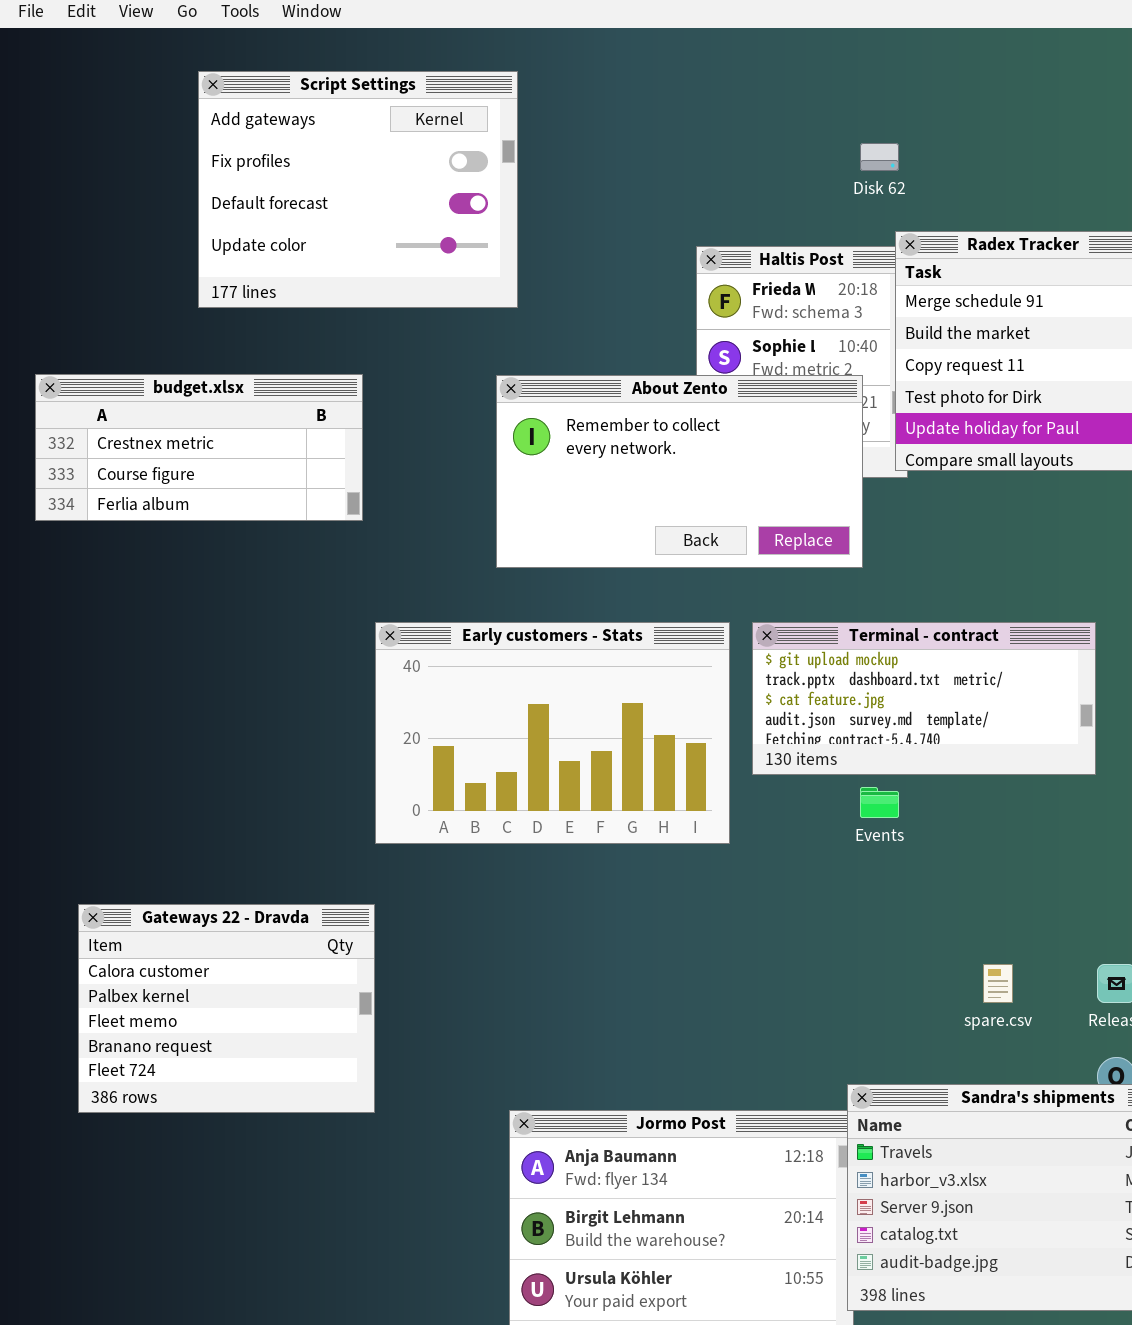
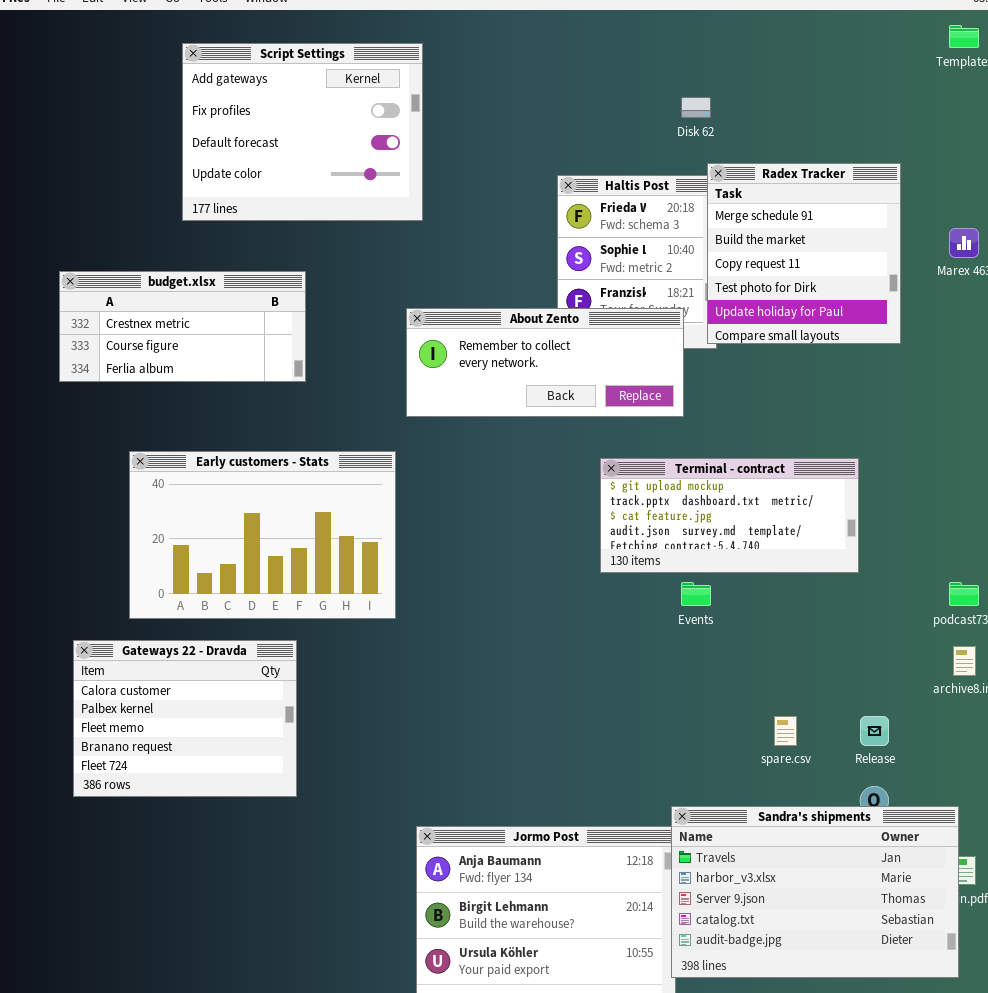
About Zento: [496,375,863,568] -> [406,308,684,417], resized
Early customers - Stats: [375,622,730,844] -> [129,451,396,619], moved
Gateways 22 - Dravda: [78,904,375,1113] -> [73,640,297,797], moved

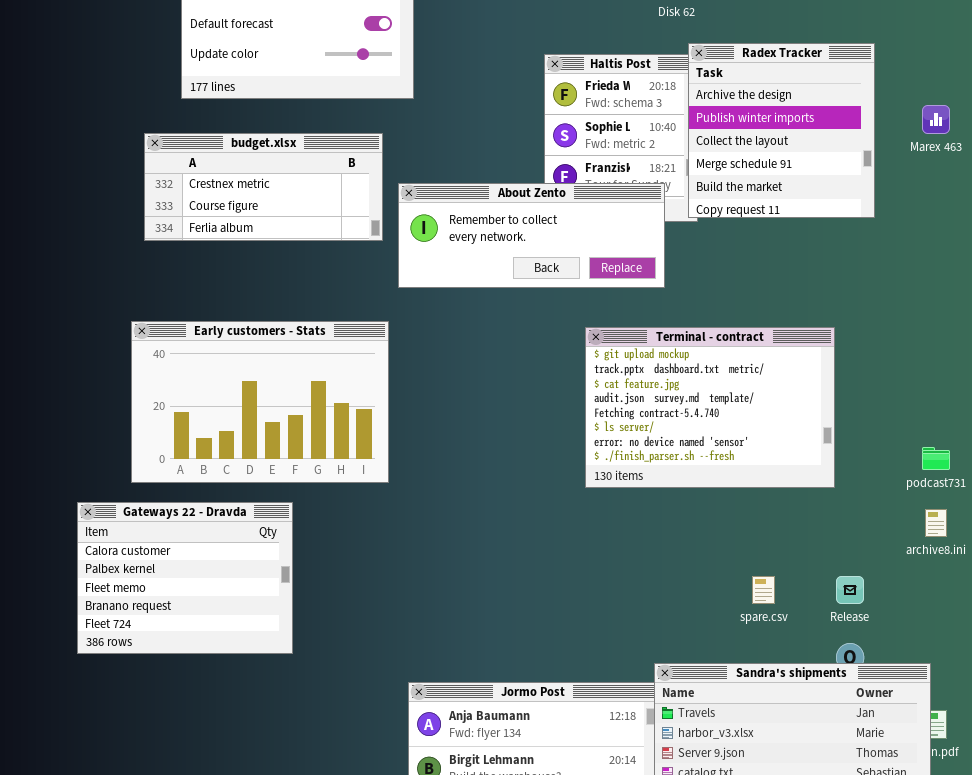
Radex Tracker: [707,163,901,344] -> [688,43,875,218], scrolled up 3 rows
budget.xlsx: [59,271,306,382] -> [144,133,383,241], moved
Terminal - contract: [600,458,859,573] -> [585,327,835,488], resized

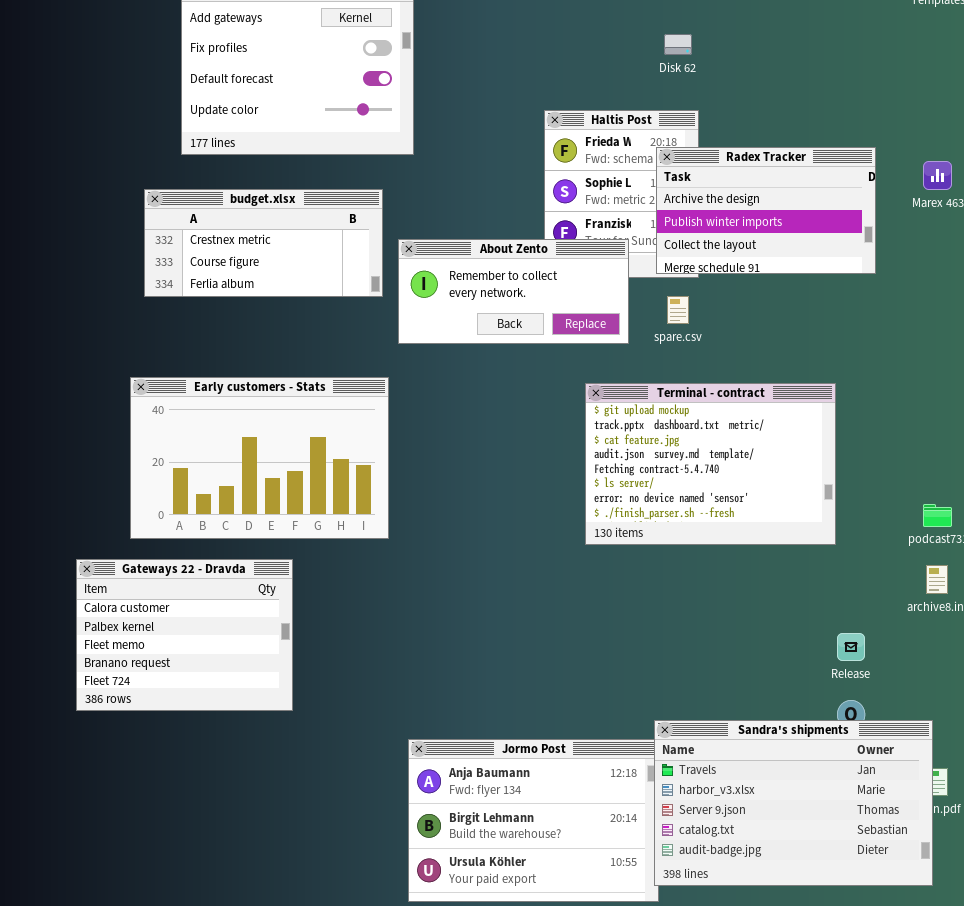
Radex Tracker: [688,43,875,218] -> [656,147,876,274], resized
About Zento: [398,183,665,288] -> [398,239,629,344], resized
spare.csv: [752,576,775,604] -> [667,296,689,324], moved

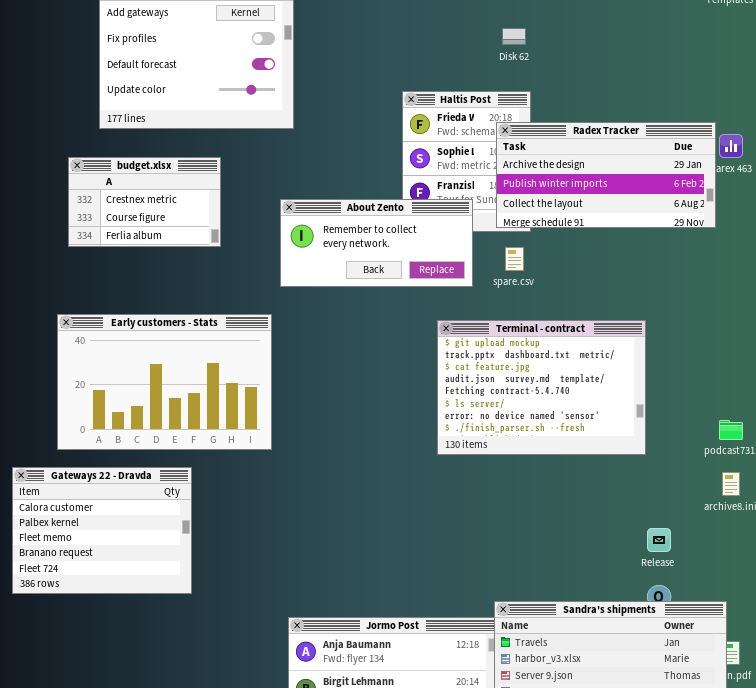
Radex Tracker: [656,147,876,274] -> [496,122,716,228], resized
budget.xlsx: [144,189,383,297] -> [68,157,221,247], resized

